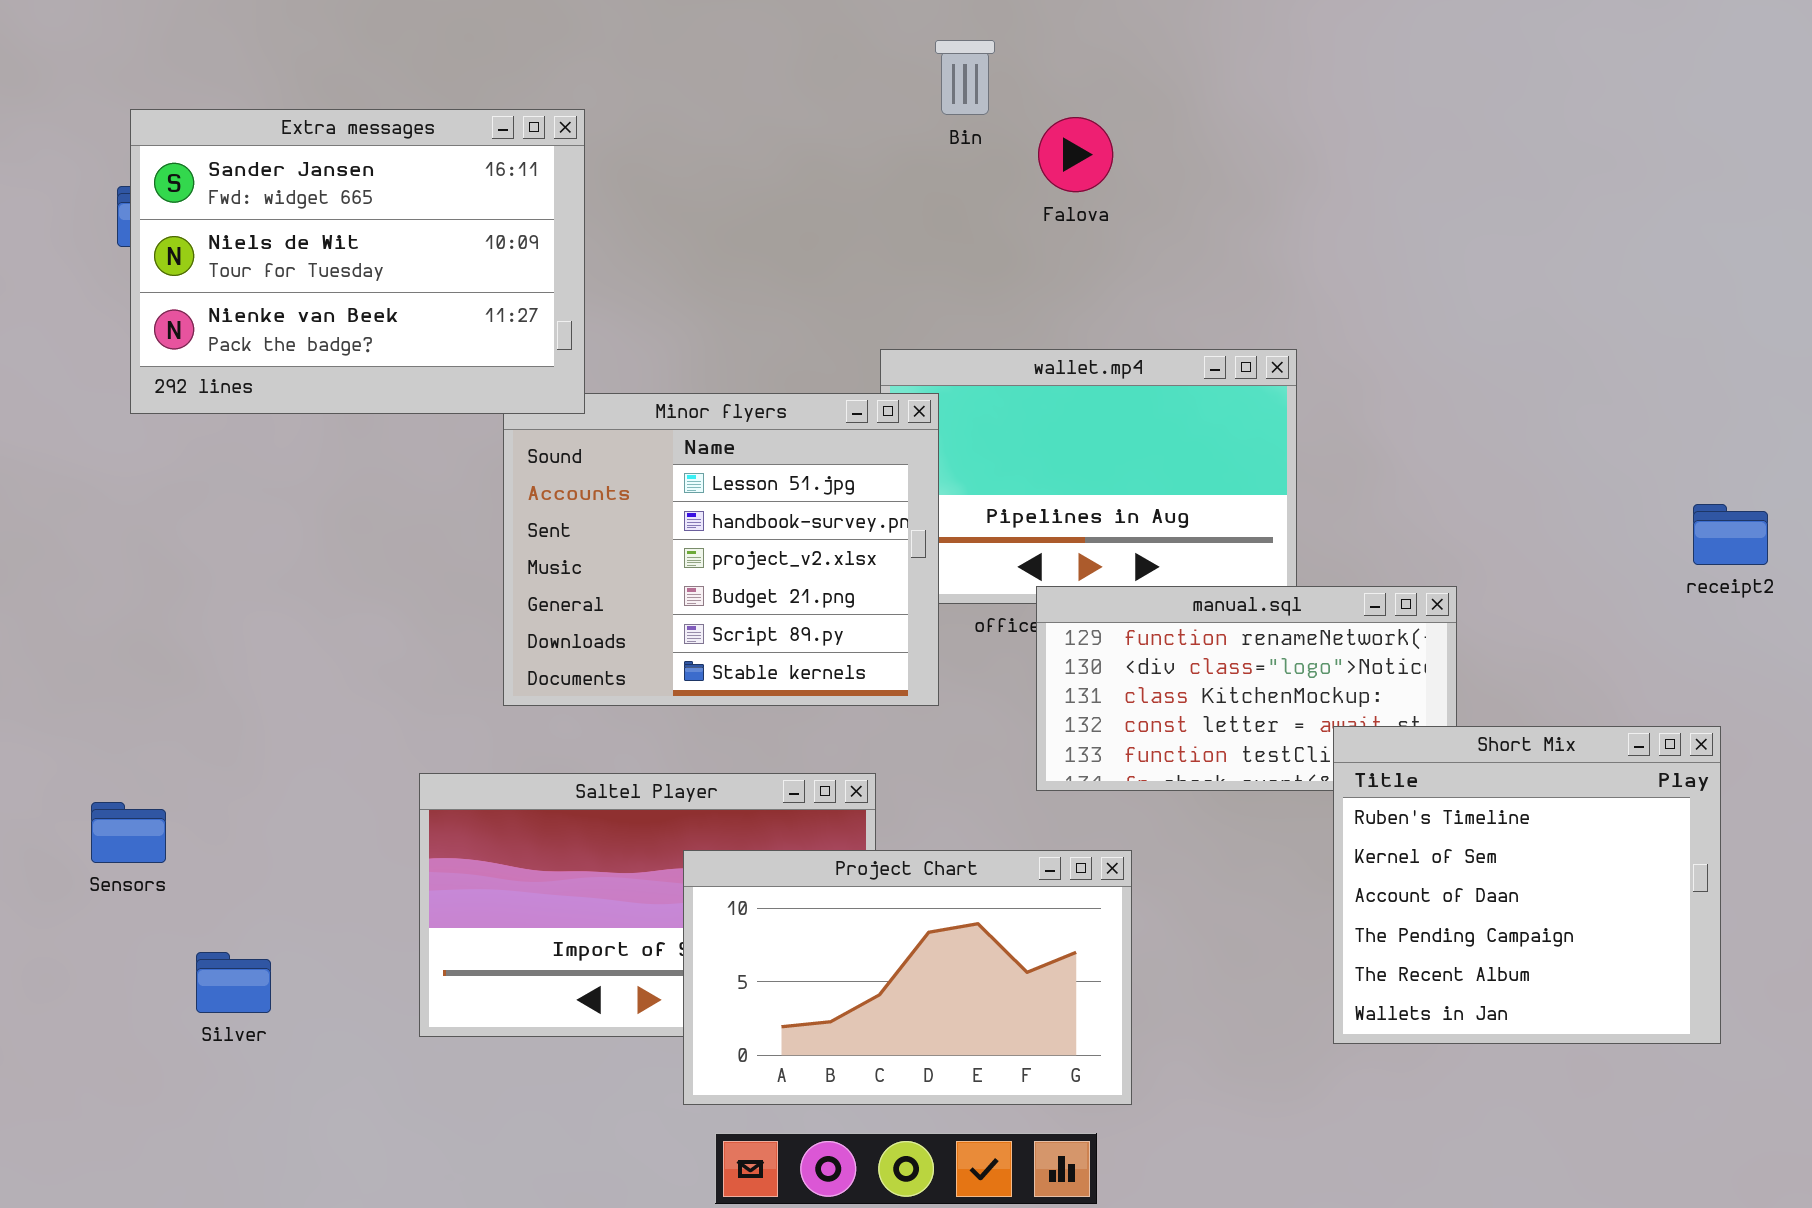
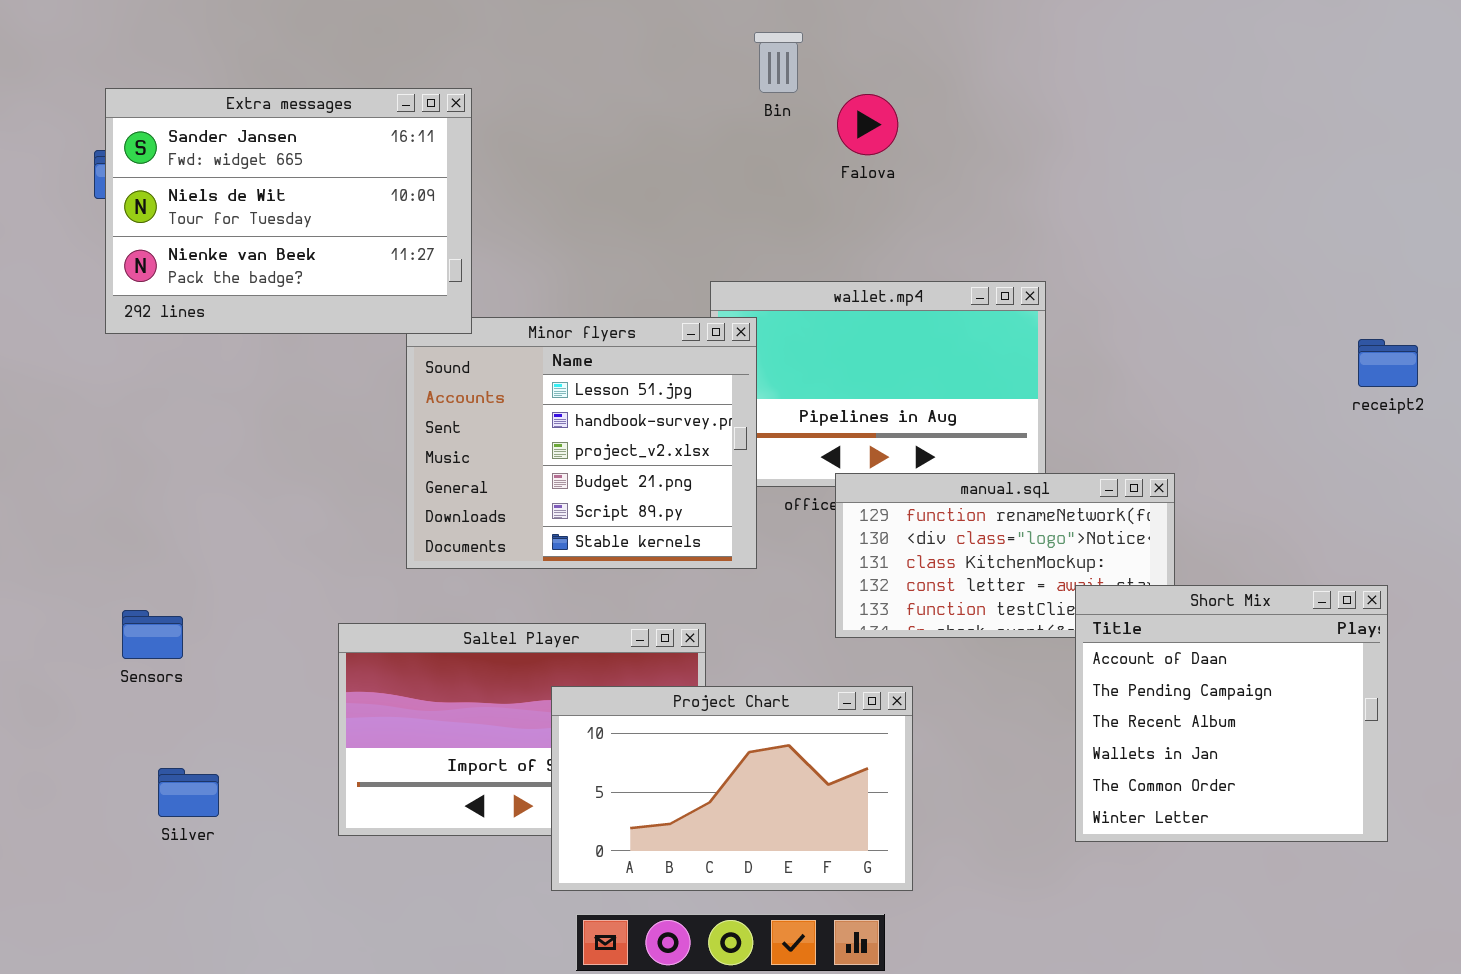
receipt2: [1693,504,1768,565] -> [1358,339,1418,387], moved
Short Mix: [1333,726,1721,1044] -> [1075,585,1388,842], scrolled down 2 rows
Sensors: [91,802,166,863] -> [122,610,183,659], moved

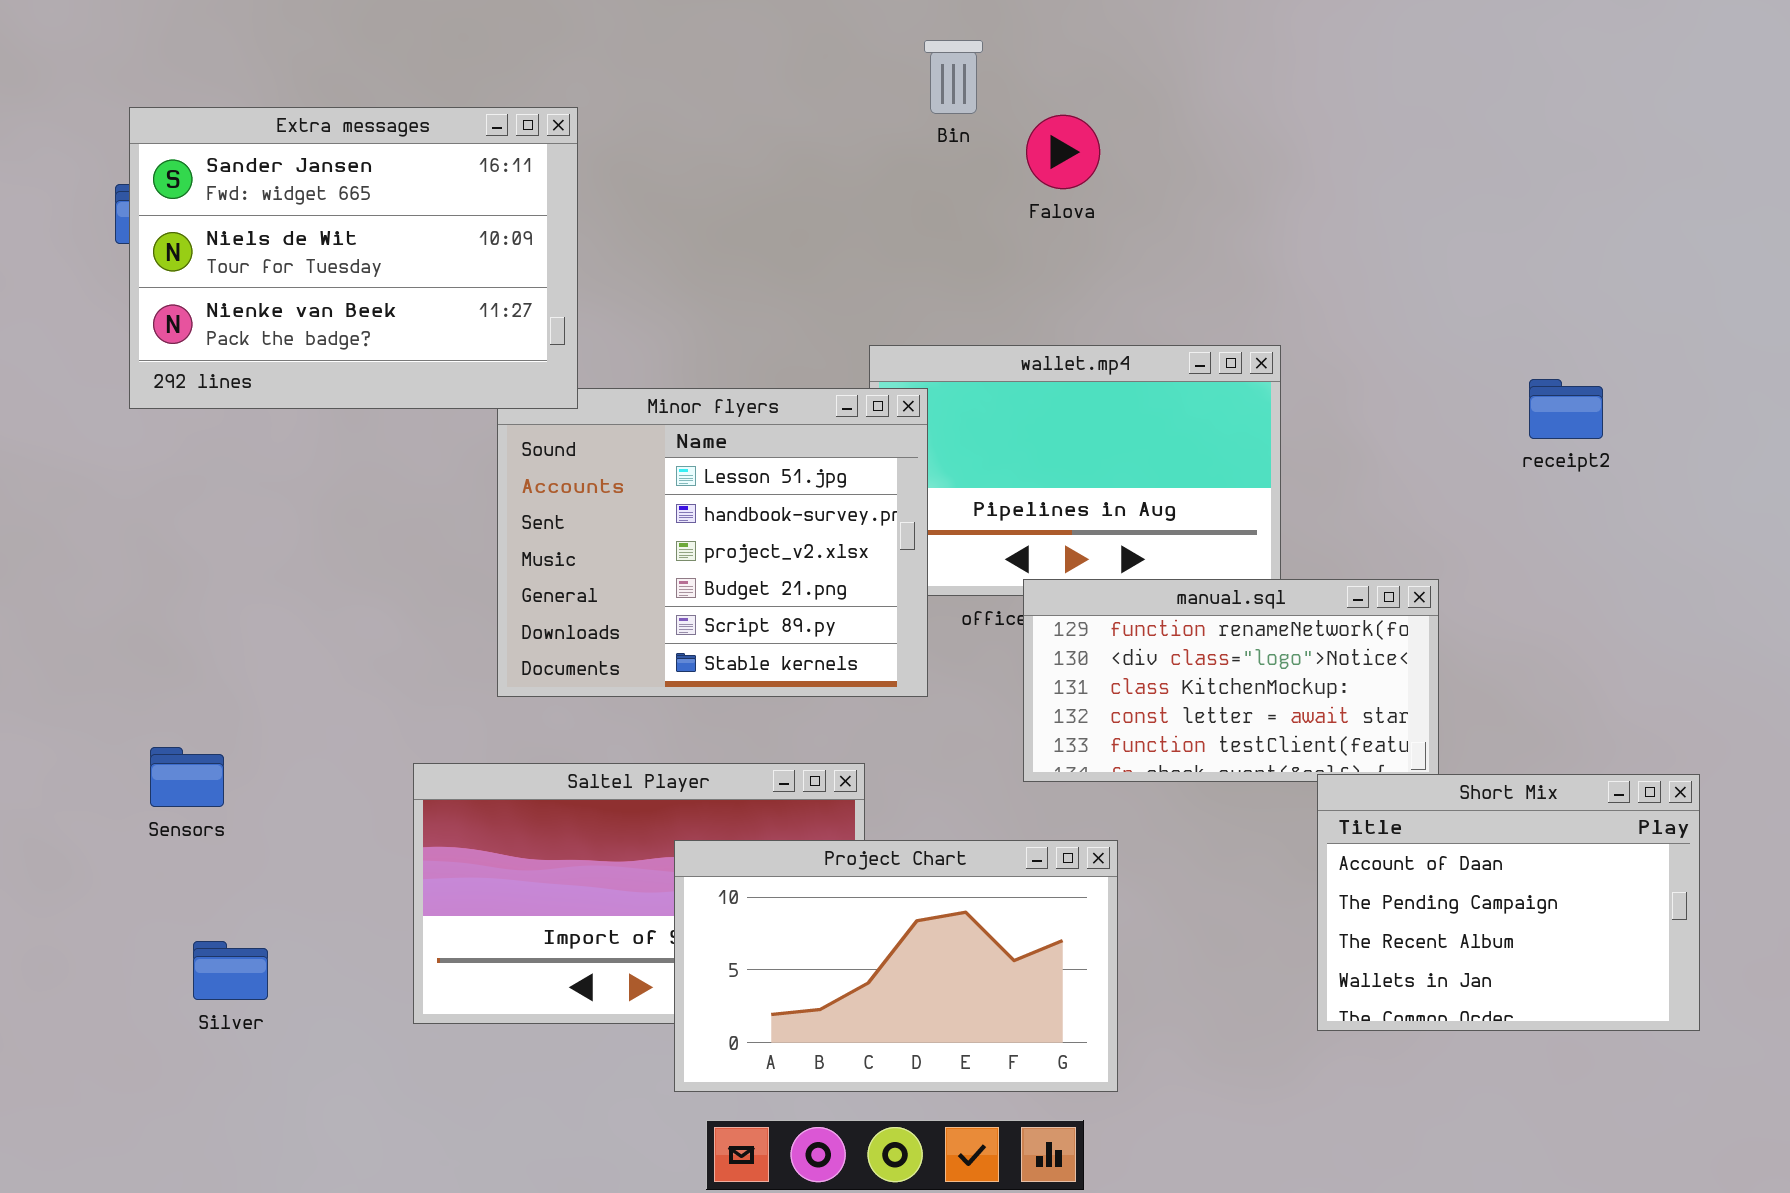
receipt2: [1358,339,1418,387] -> [1529,379,1603,439], moved
Short Mix: [1075,585,1388,842] -> [1317,774,1700,1031], resized

